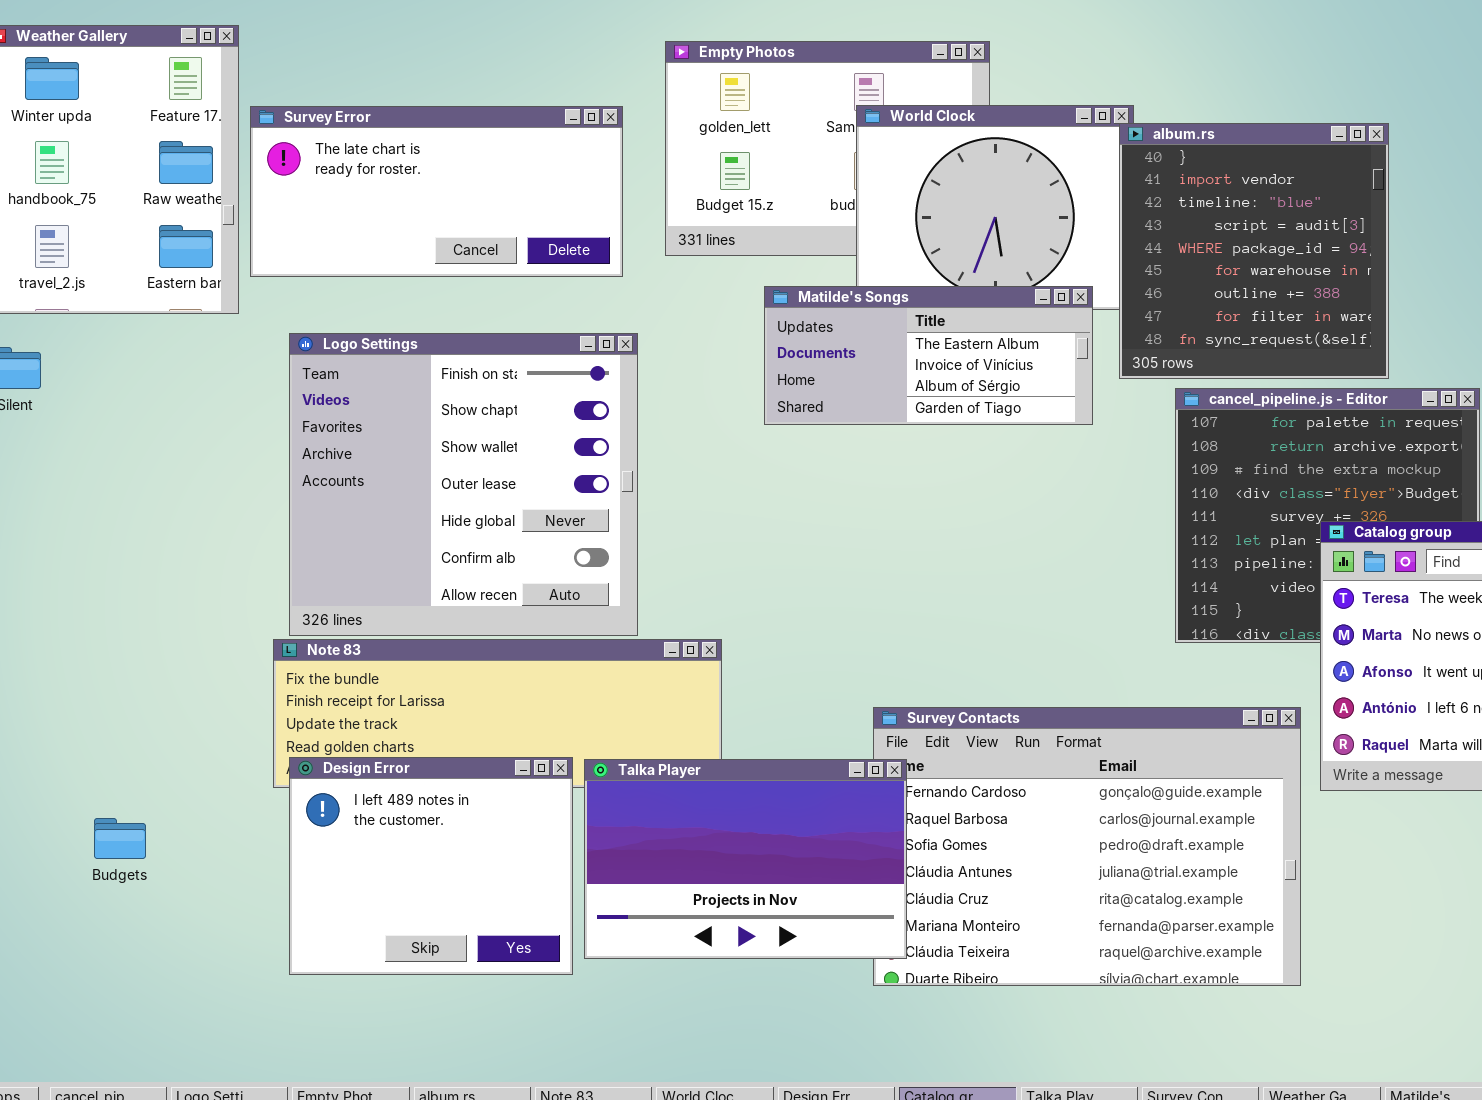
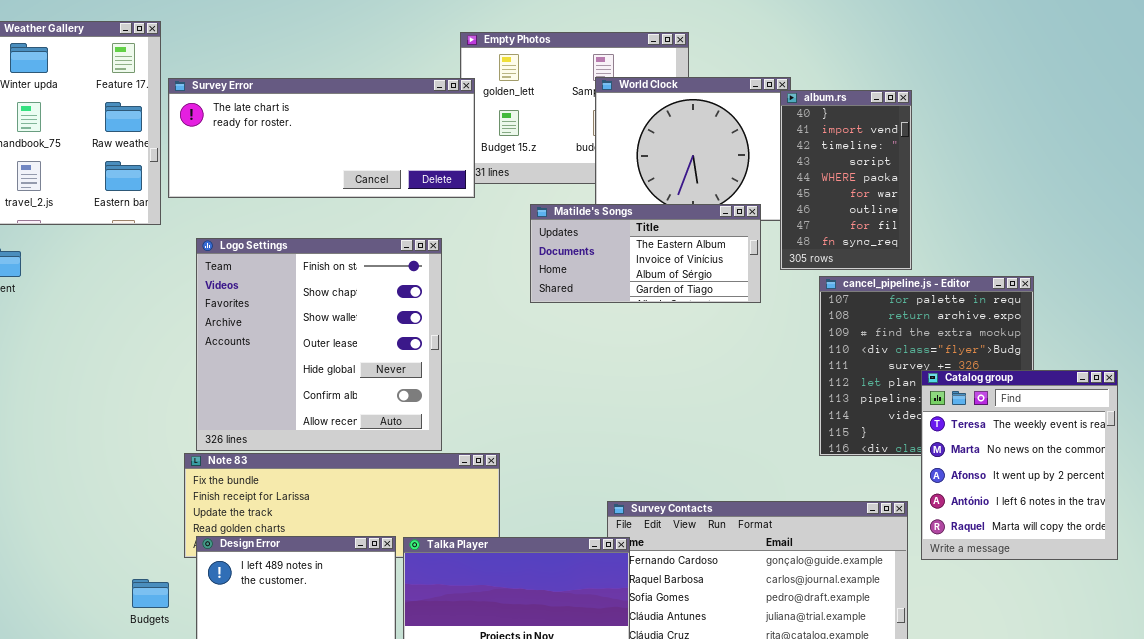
Survey Error: [250,106,623,277] -> [168,78,475,198], resized
album.rs: [1119,123,1389,379] -> [780,90,912,270], resized
Budgets: [94,818,146,859] -> [132,579,169,608], moved

